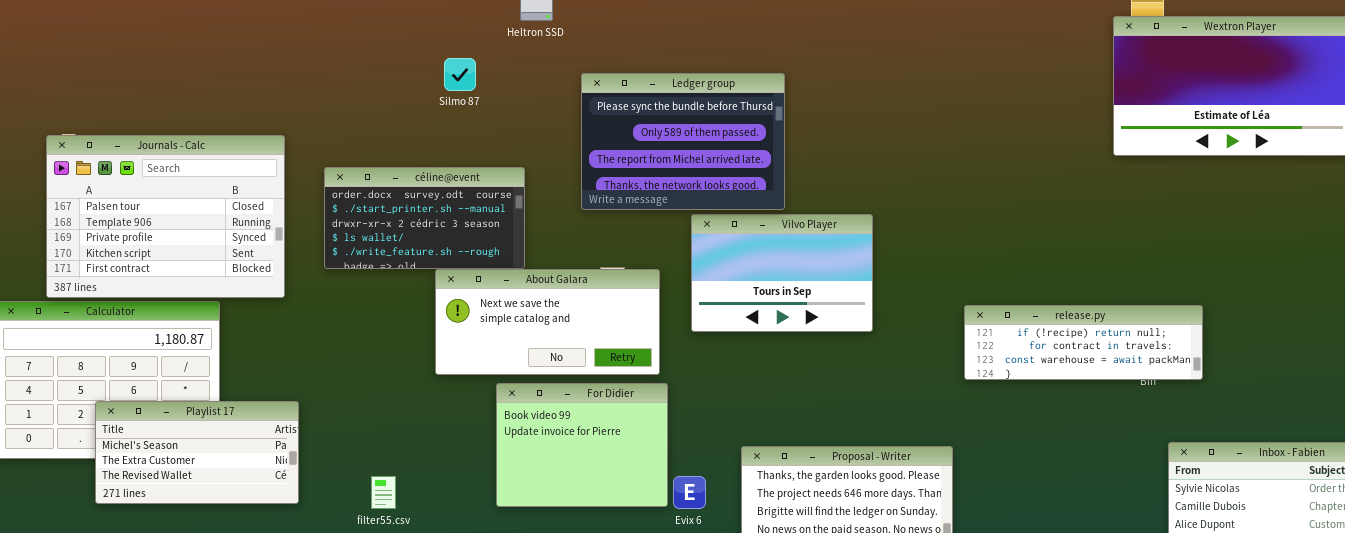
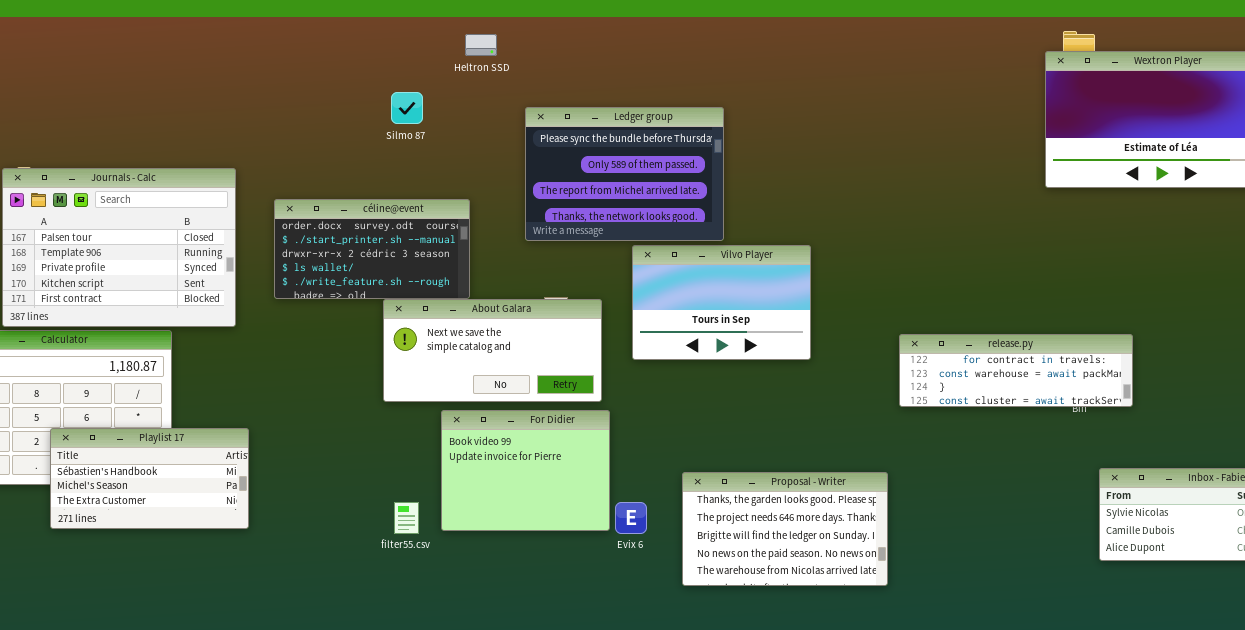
release.py: [964,305,1203,380] -> [899,334,1133,407], scrolled down 1 row
Playlist 17: [95,401,299,504] -> [50,428,249,529], scrolled up 1 row
filter55.csv: [371,476,396,509] -> [394,502,419,534], moved

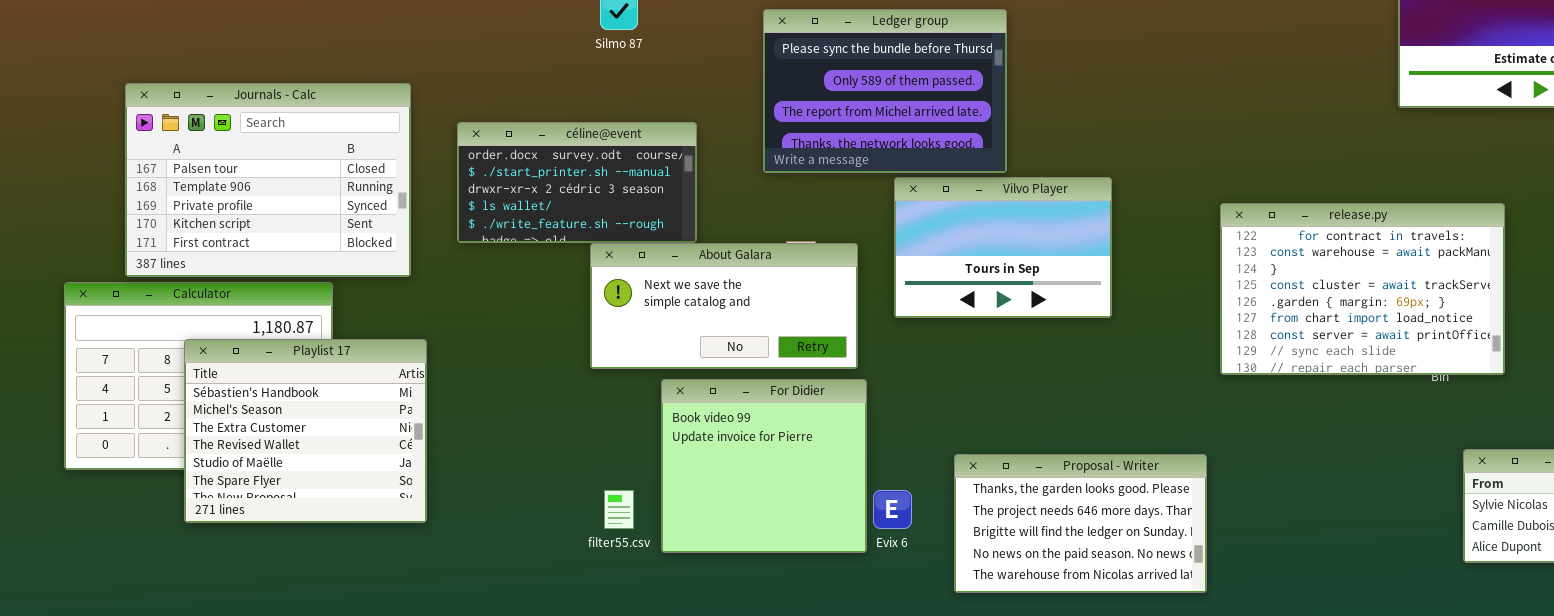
release.py: [899,334,1133,407] -> [1220,203,1505,375], resized
For Didier: [441,410,610,531] -> [661,379,867,553], resized
Playlist 17: [50,428,249,529] -> [184,339,427,523], resized

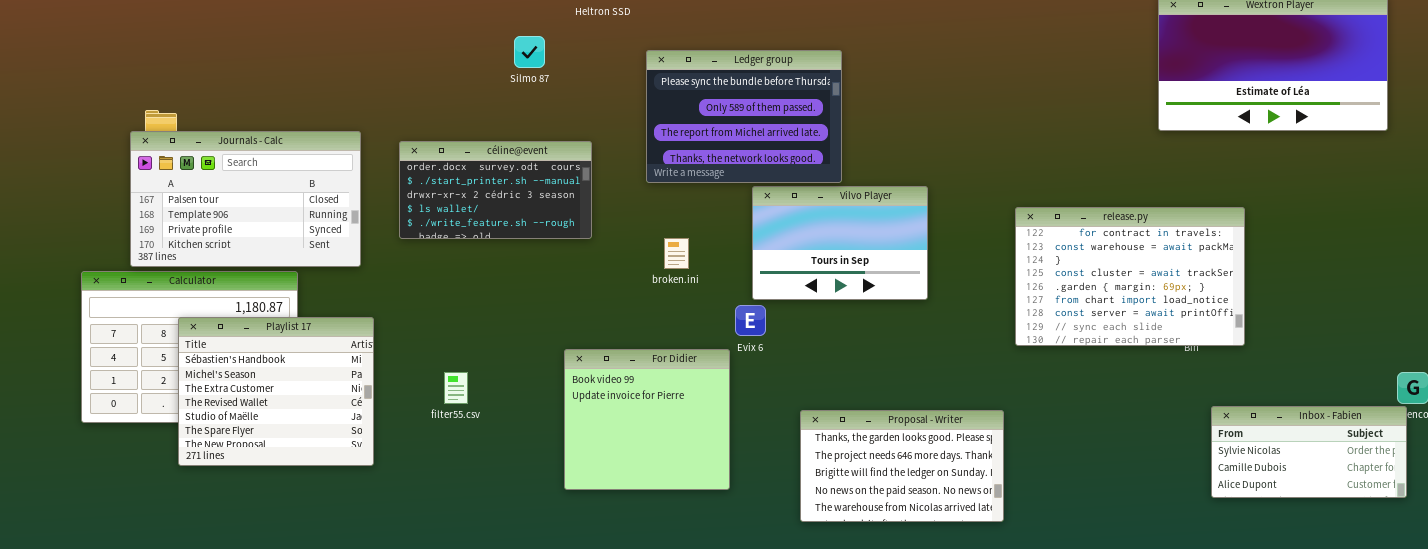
Journals - Calc: [125,83,411,277] -> [130,131,361,267], resized
About Galara: [590,243,858,369] -> none, closed
filter55.csv: [604,490,634,529] -> [444,372,468,404], moved
Evix 6: [873,490,912,529] -> [735,305,766,336], moved

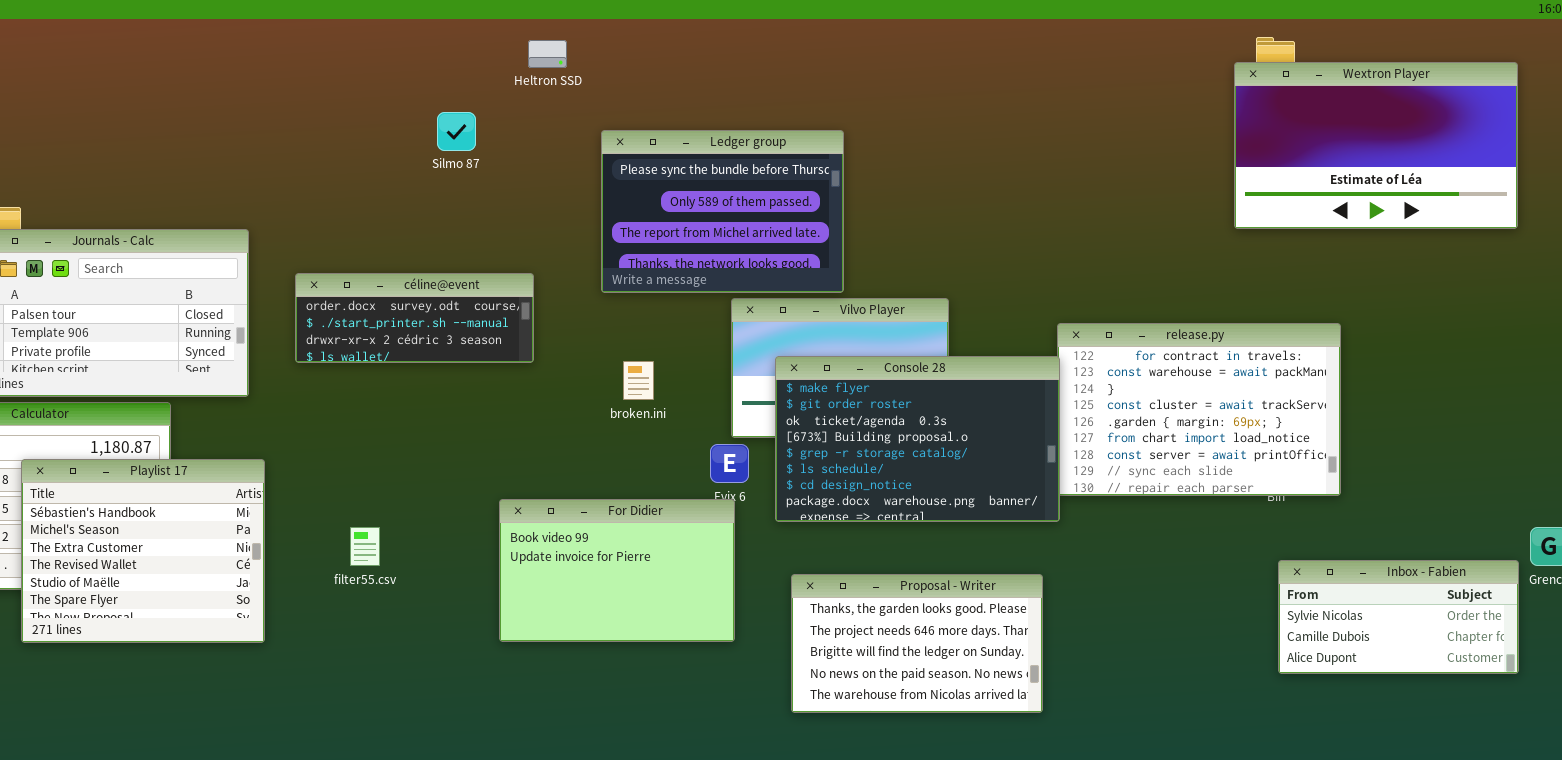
céline@event: [399,141,592,239] -> [295,273,534,363], resized
Console 28: none -> [775,356,1060,522], opened
For Didier: [564,349,730,490] -> [499,499,735,642], resized
Inbox - Fabien: [1211,406,1407,498] -> [1278,560,1519,674], moved

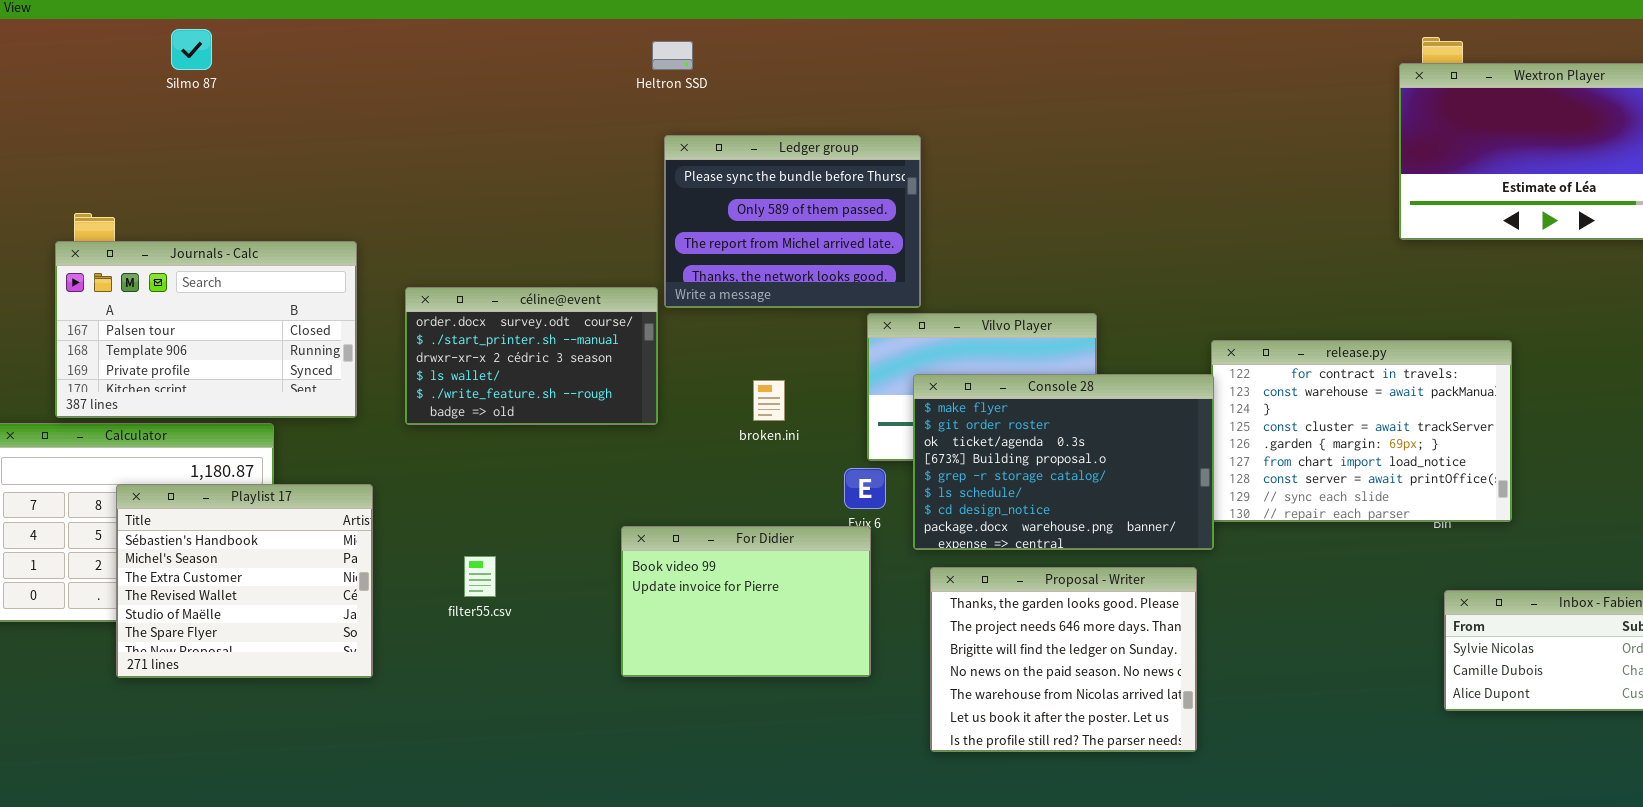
Silmo 87: [437,112,476,151] -> [171,29,212,70], moved
Ledger group: [601,130,844,293] -> [664,135,921,308], moved
céline@event: [295,273,534,363] -> [405,287,658,425], resized
Proposal - Writer: [791,574,1043,713] -> [930,567,1197,752], resized

